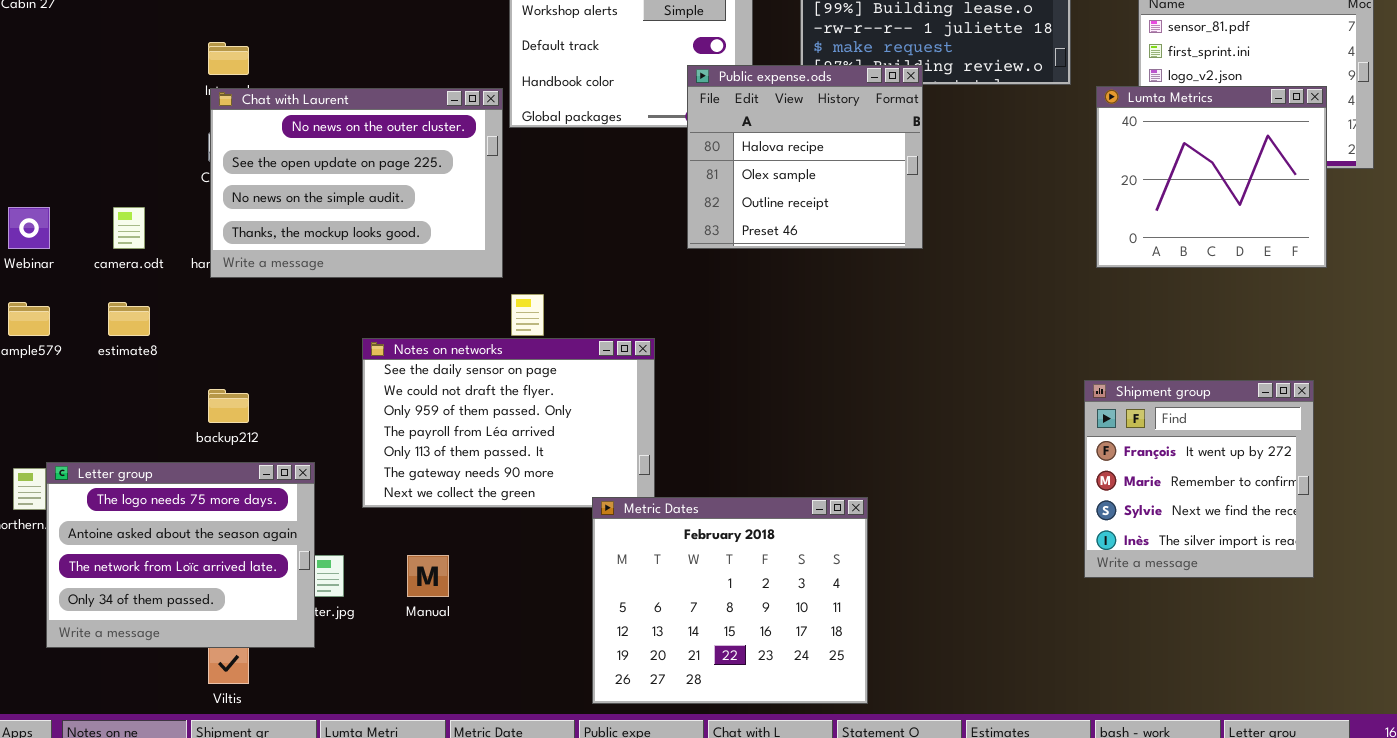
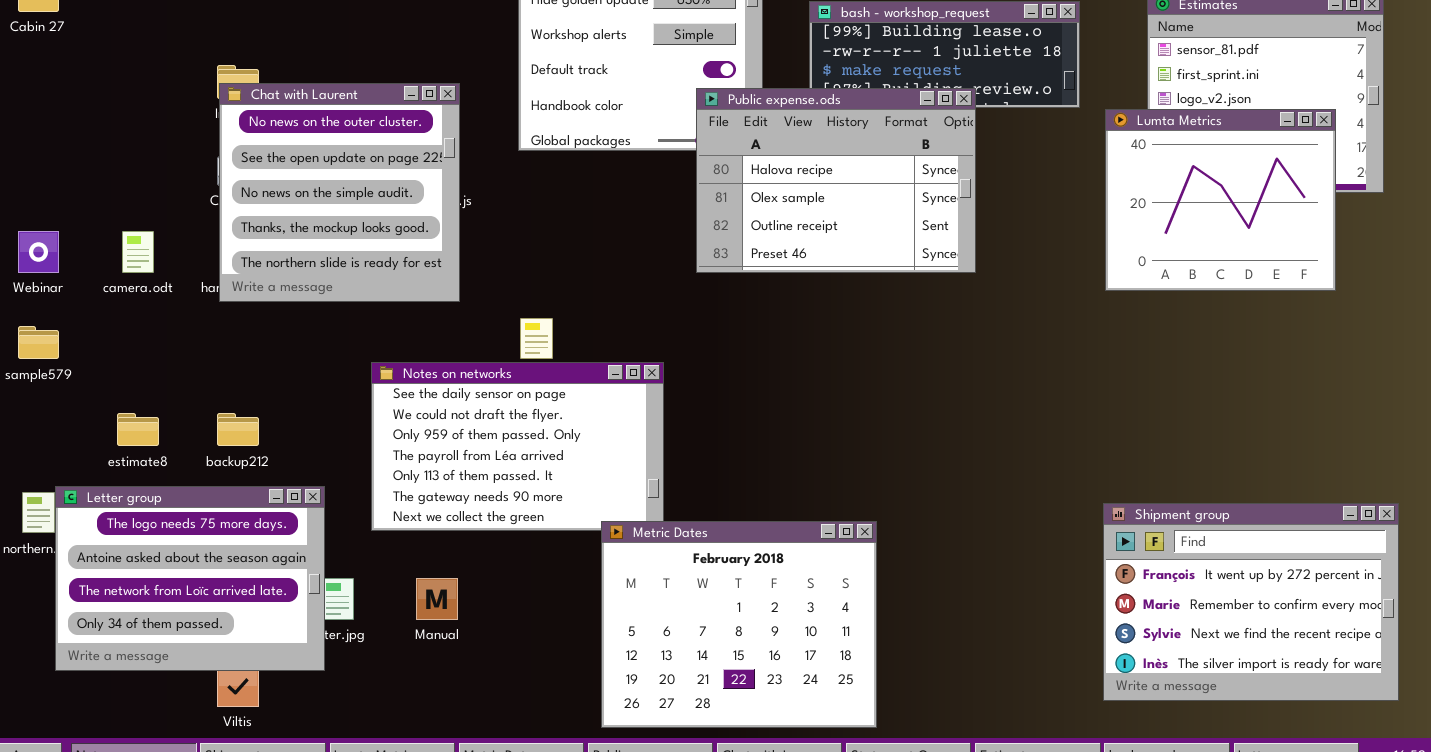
Public expense.ods: [687,65,923,249] -> [696,88,976,273], resized
Chat with Laurent: [210,88,503,278] -> [219,83,460,302], resized
estimate8: [108,302,150,336] -> [117,413,159,446], moved
Shipment group: [1084,380,1314,578] -> [1103,503,1399,701], moved, resized

